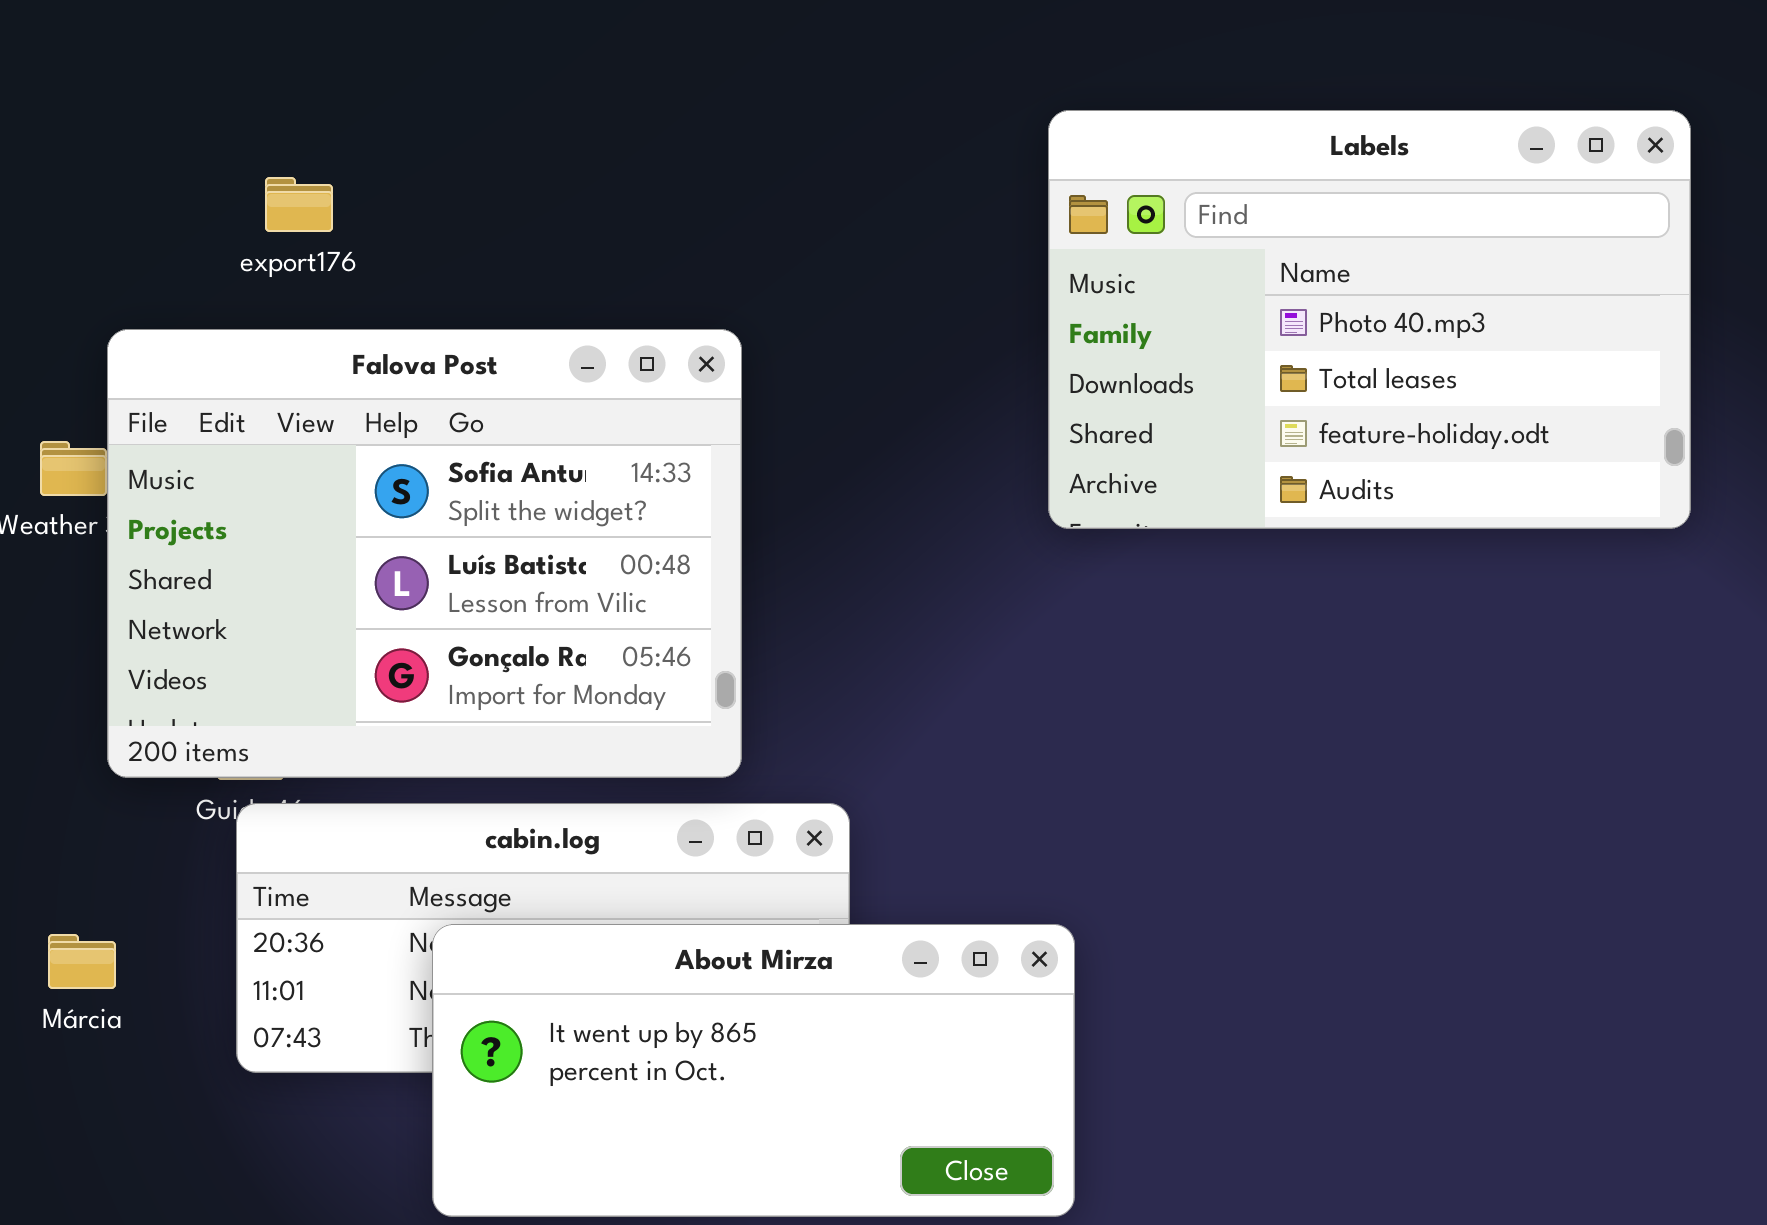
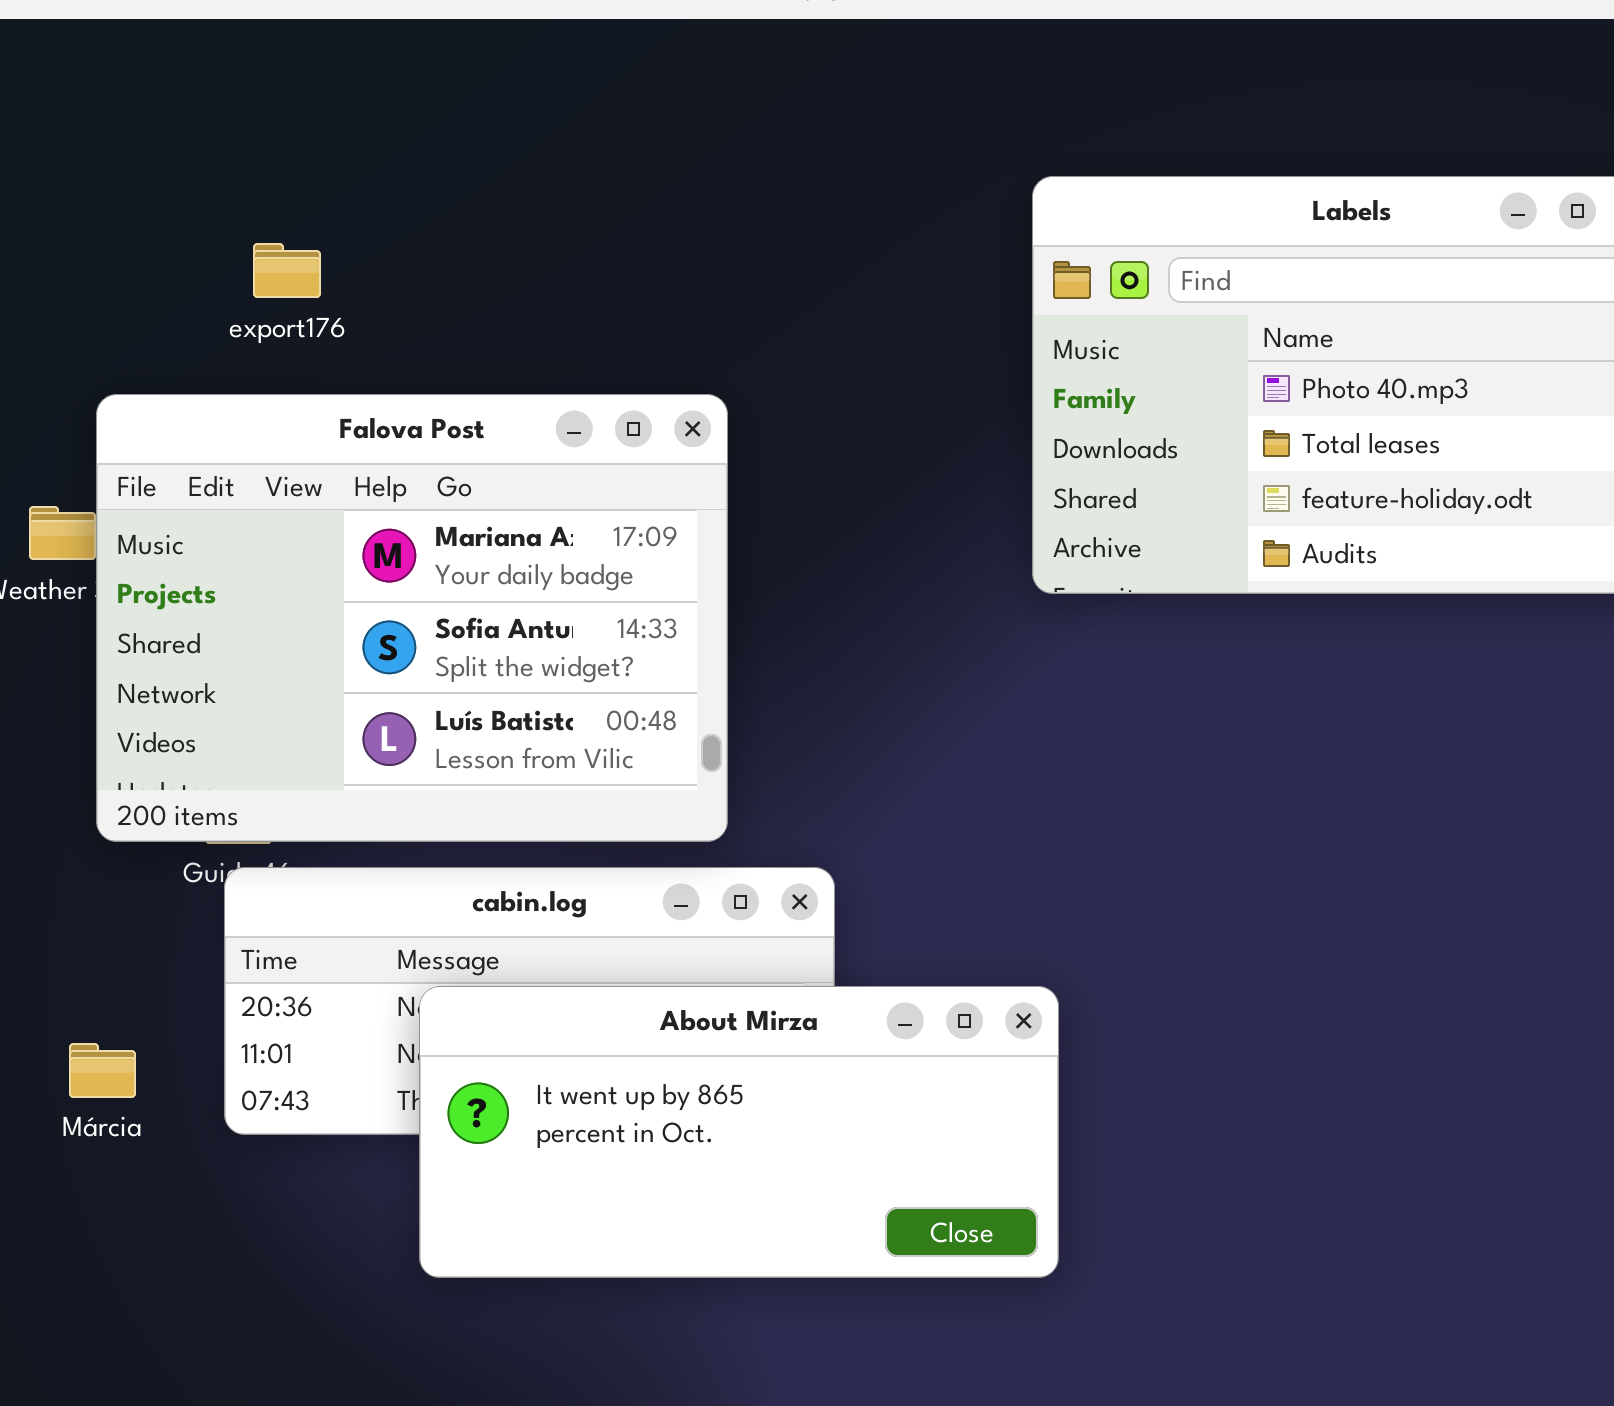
Falova Post: [107,329,742,778] -> [96,394,728,842], scrolled up 1 row
Márcia: [48,934,116,989] -> [69,1043,136,1098], moved

